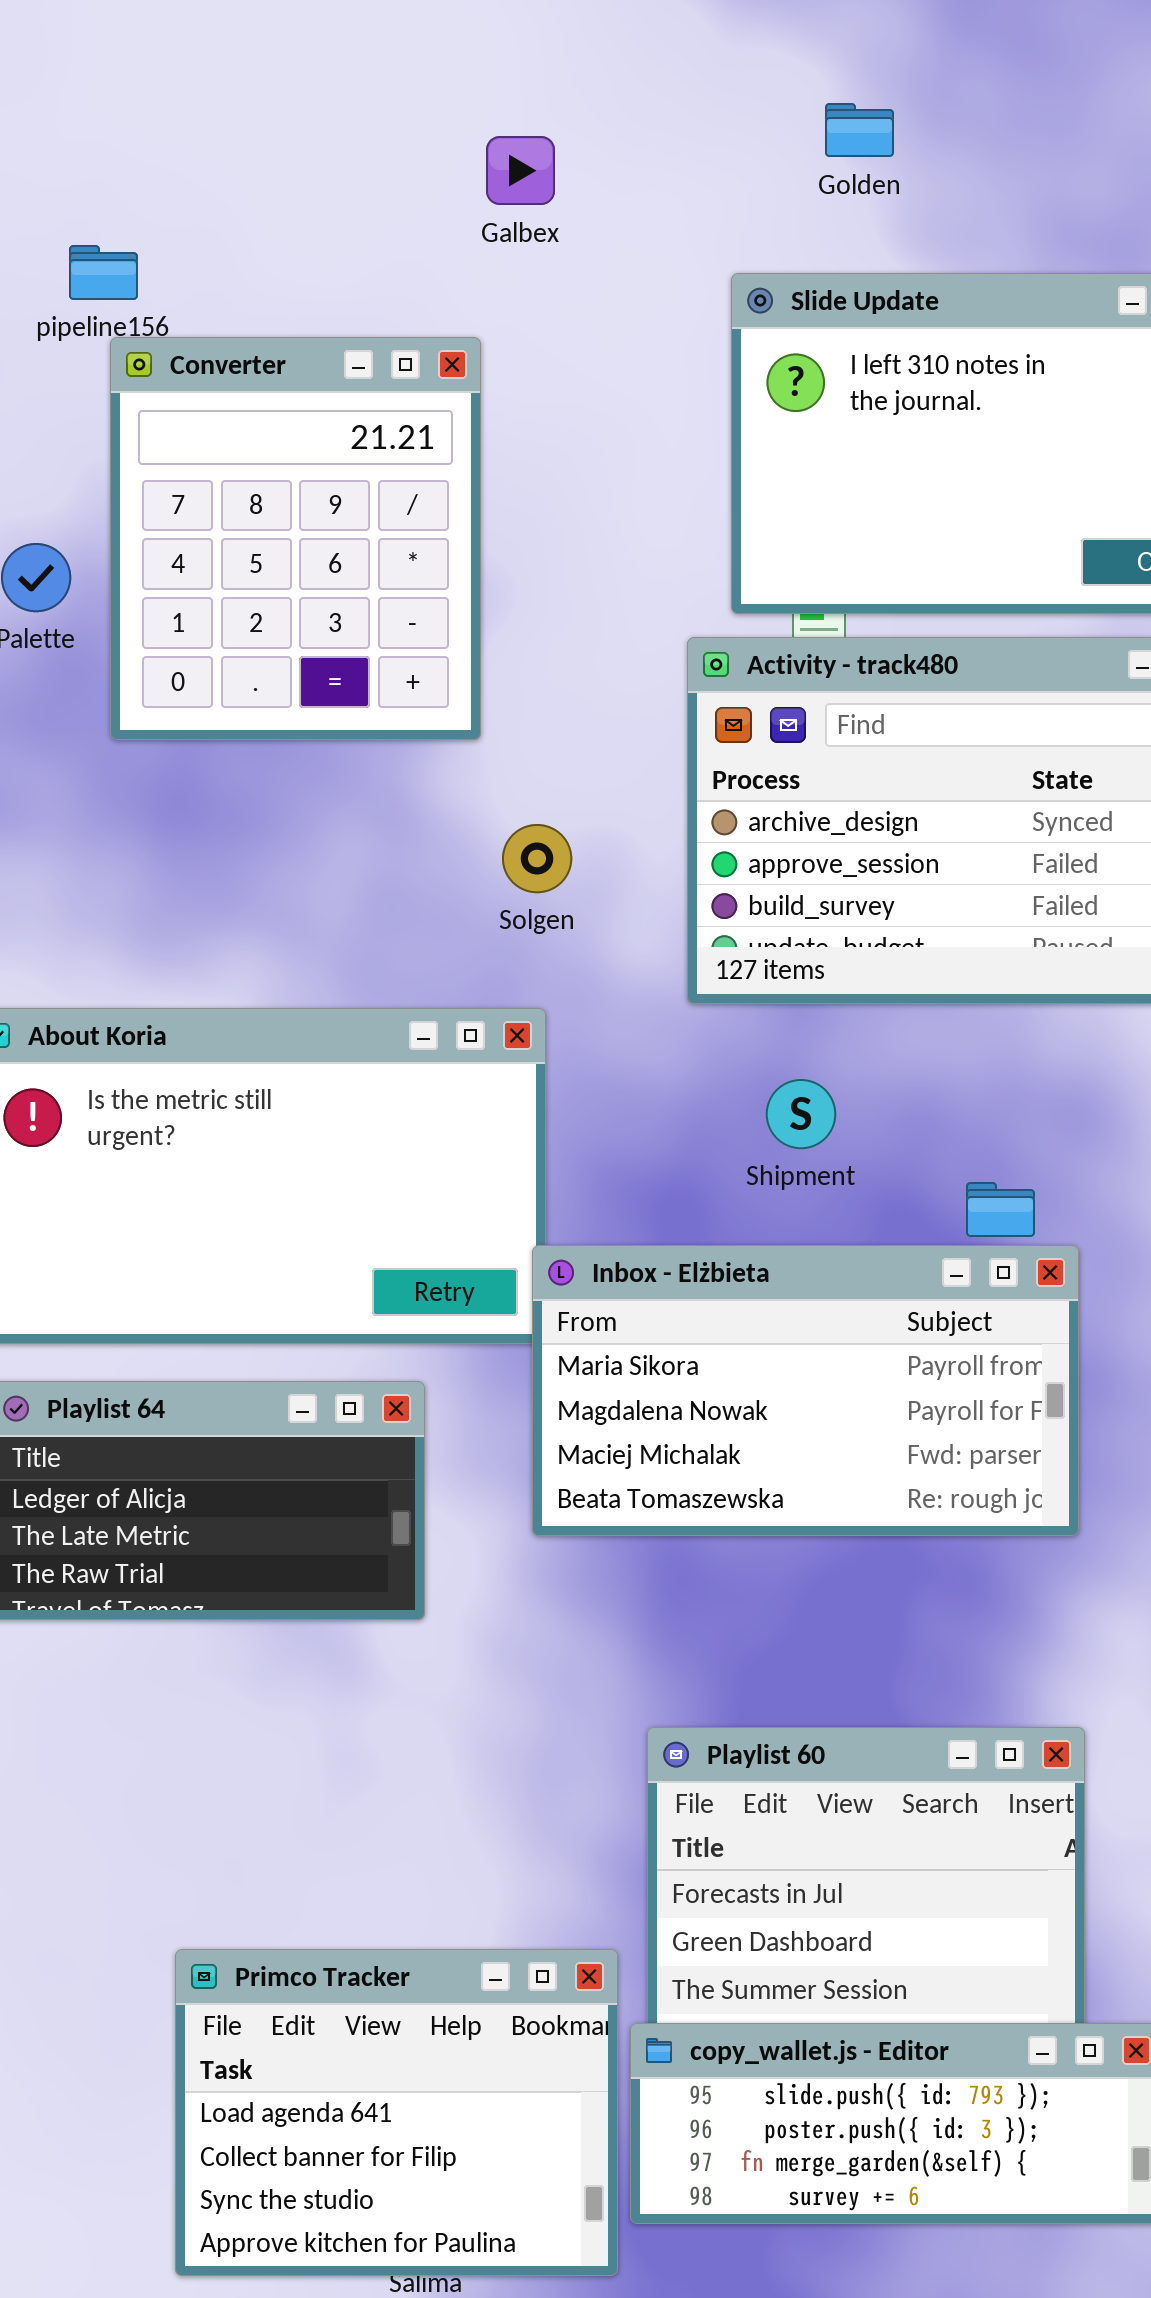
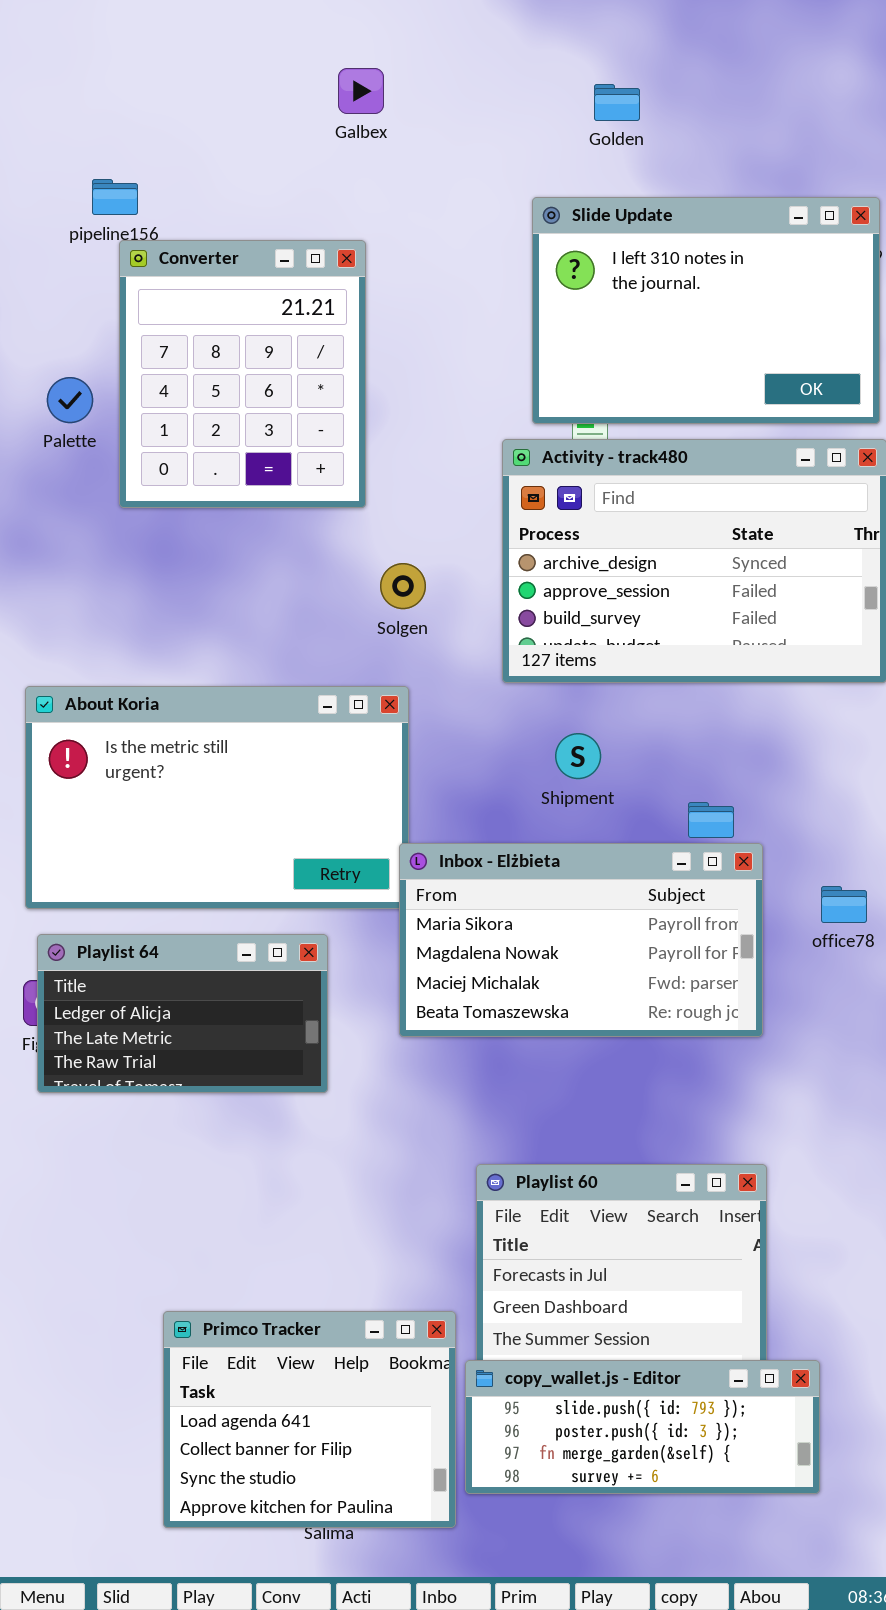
Galbex: [486,136,555,205] -> [338,68,384,114], moved

